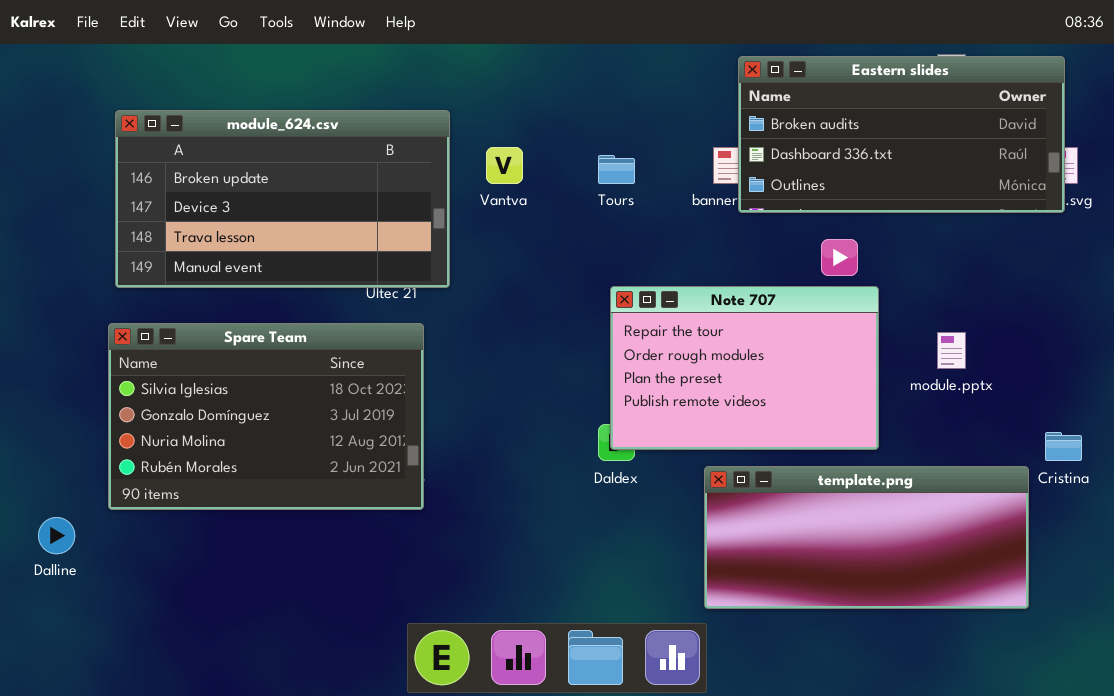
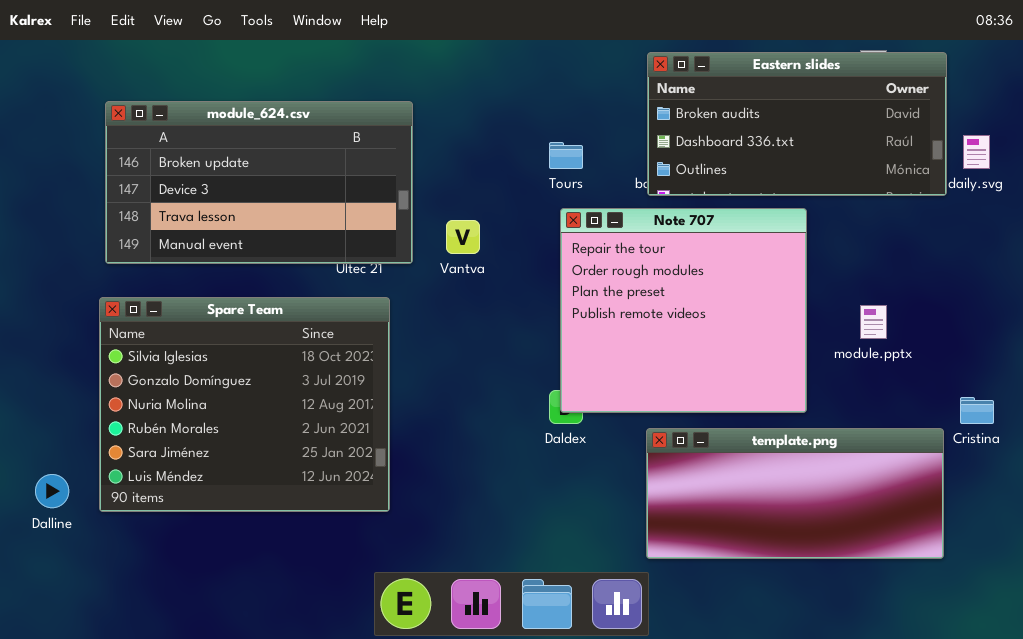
Eastern slides: [738,56,1065,213] -> [647,52,947,196], moved
Vantva: [486,147,523,184] -> [446,220,480,254], moved
Note 707: [610,286,879,450] -> [560,208,807,413], resized
Spare Team: [108,323,424,510] -> [99,297,390,512], resized

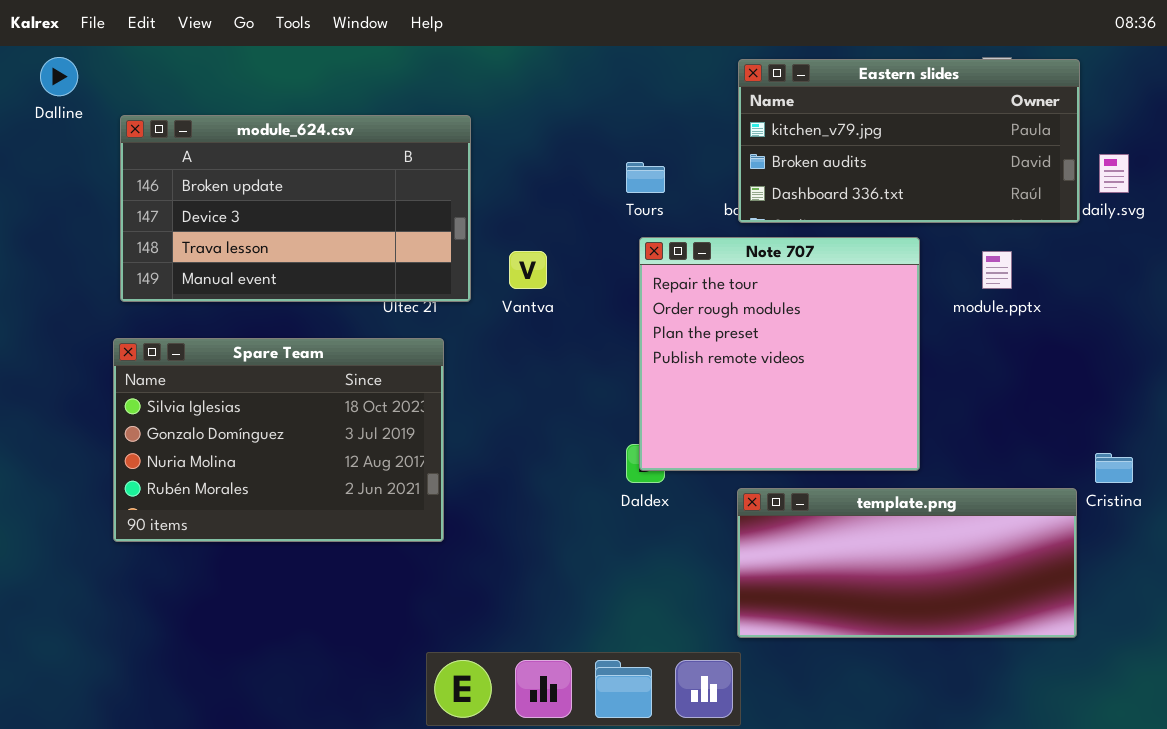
Eastern slides: [647,52,947,196] -> [738,59,1080,223], scrolled up 1 row
Spare Team: [99,297,390,512] -> [113,338,444,542], resized
module.pptx: [860,305,887,339] -> [982,251,1012,289], moved
Dalline: [35,474,69,508] -> [40,57,78,96], moved

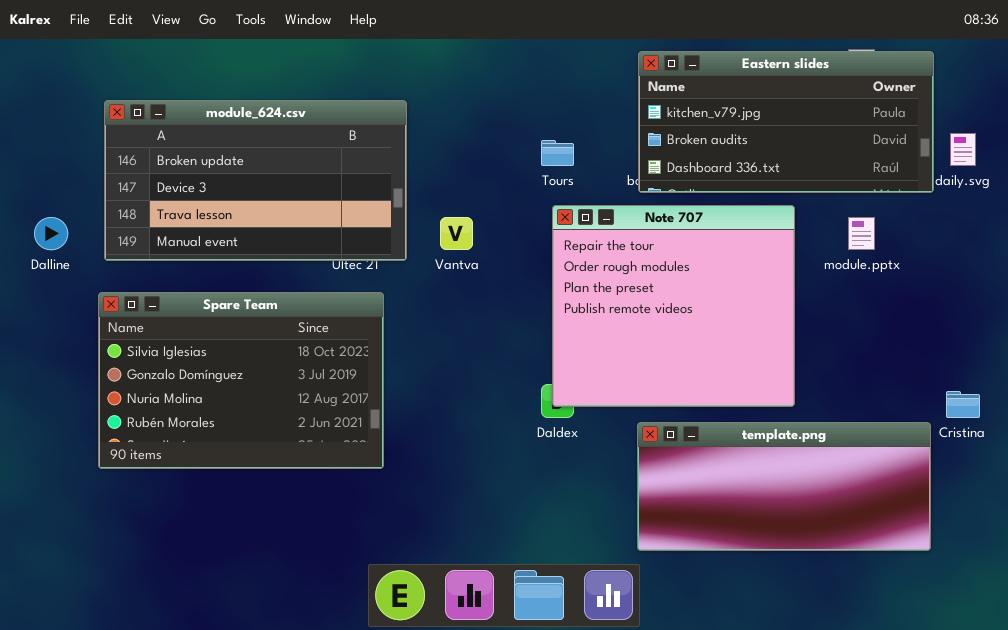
Dalline: [40,57,78,96] -> [34,217,68,250], moved

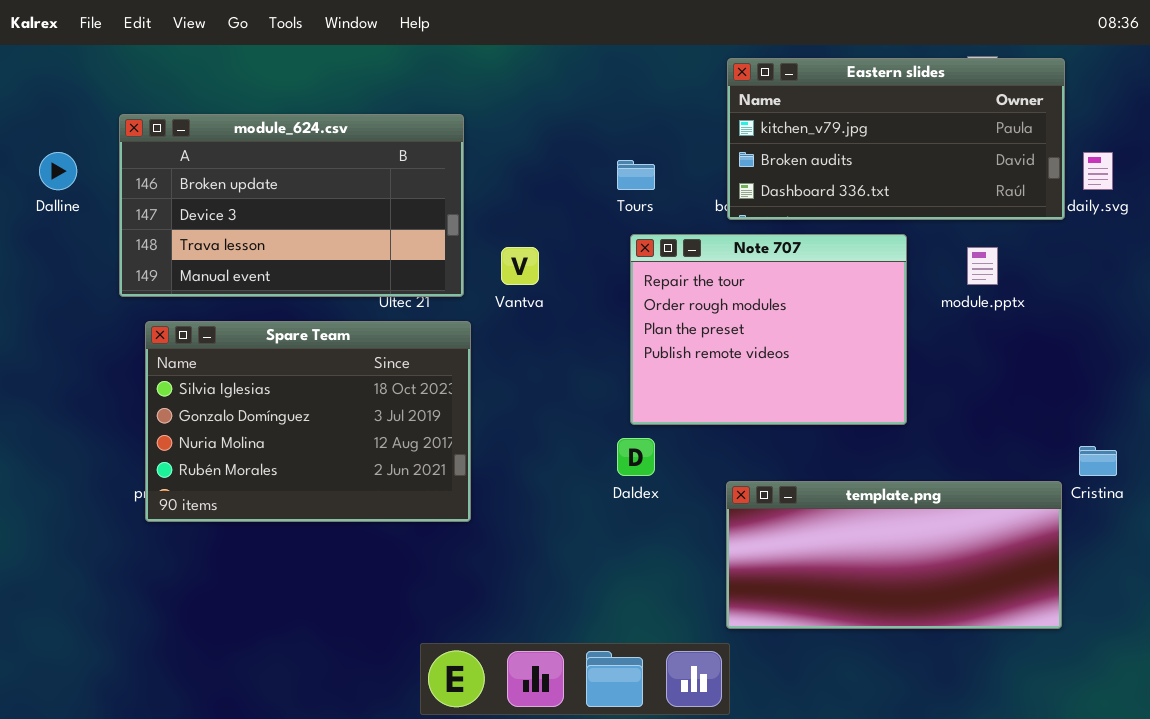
Note 707: [552,205,795,407] -> [630,234,907,425], resized
Dalline: [34,217,68,250] -> [39,152,77,190], moved
Spare Team: [98,292,384,469] -> [145,321,471,522], moved

